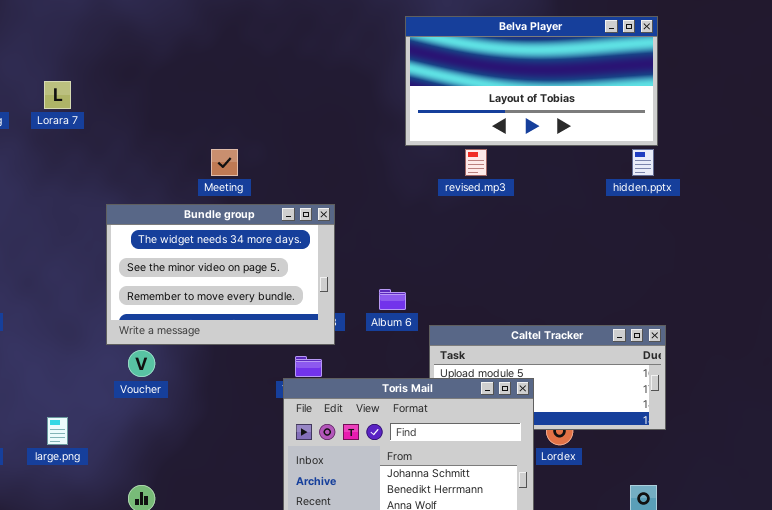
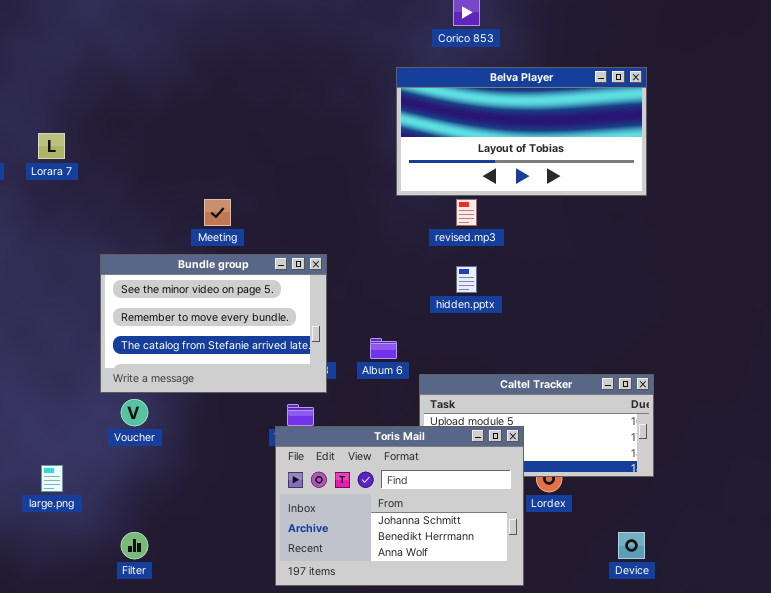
hidden.pptx: [632,149,654,176] -> [456,266,477,293], moved
Bundle group: [106,204,335,345] -> [100,254,327,393], scrolled down 1 row

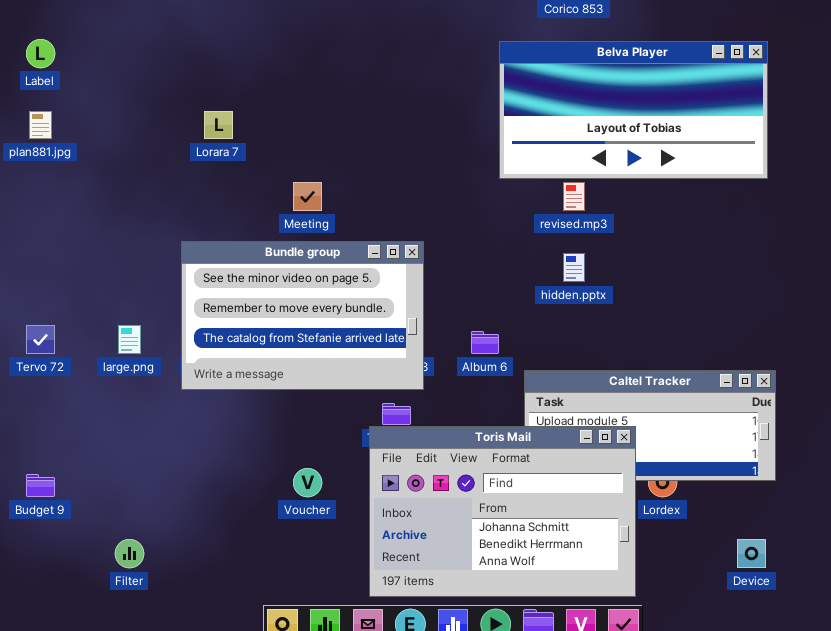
Lorara 7: [38,133,65,159] -> [204,111,233,139], moved
Voucher: [121,399,148,426] -> [293,468,322,497], moved
large.png: [41,465,63,492] -> [118,325,141,354], moved
Filter: [121,532,148,559] -> [115,539,144,568], moved

